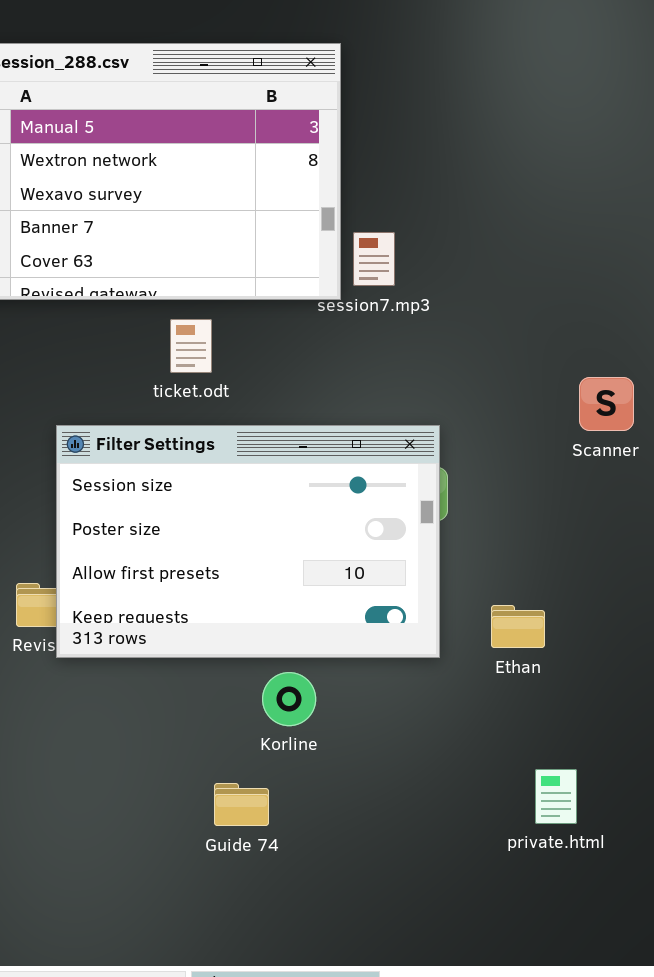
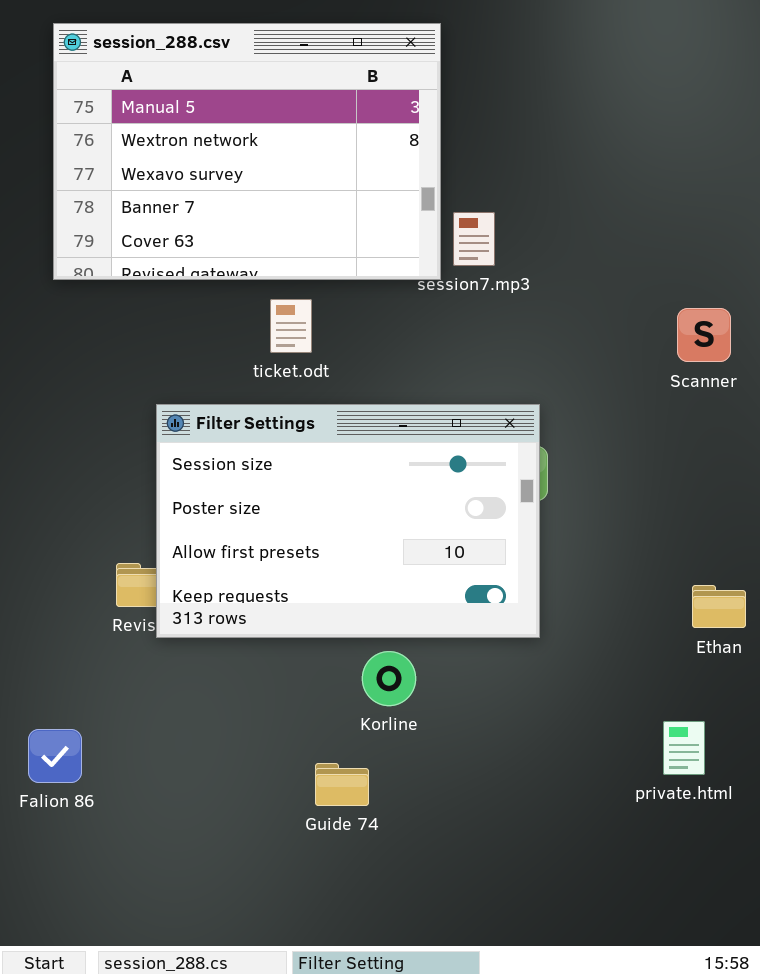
Scanner: [579,377,634,431] -> [677,308,731,362], moved
Ethan: [491,605,545,648] -> [692,585,746,628], moved
private.html: [535,769,577,824] -> [663,721,705,775], moved

